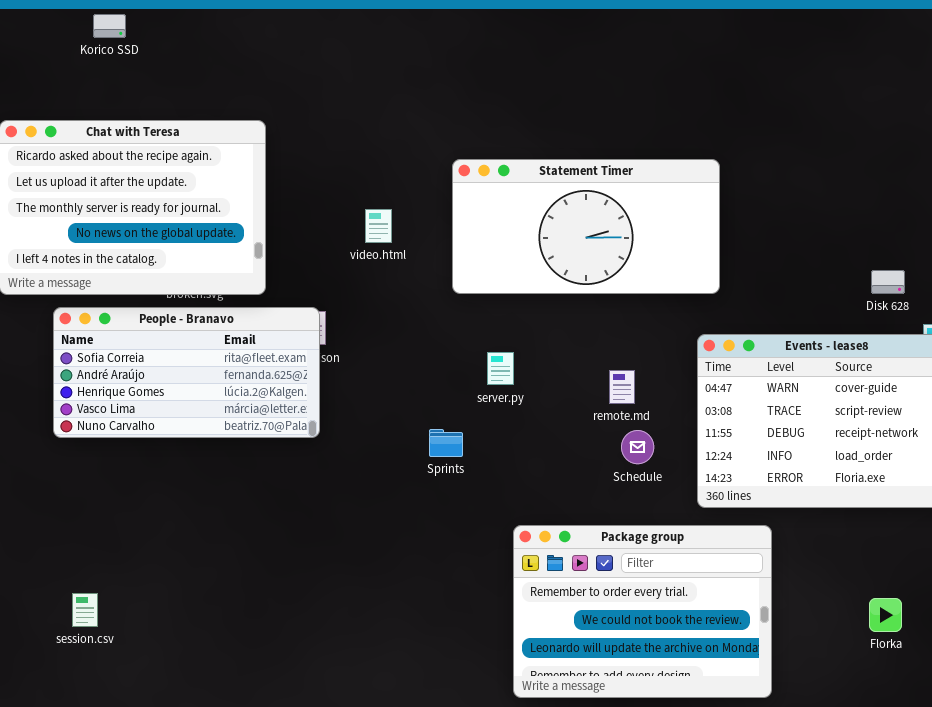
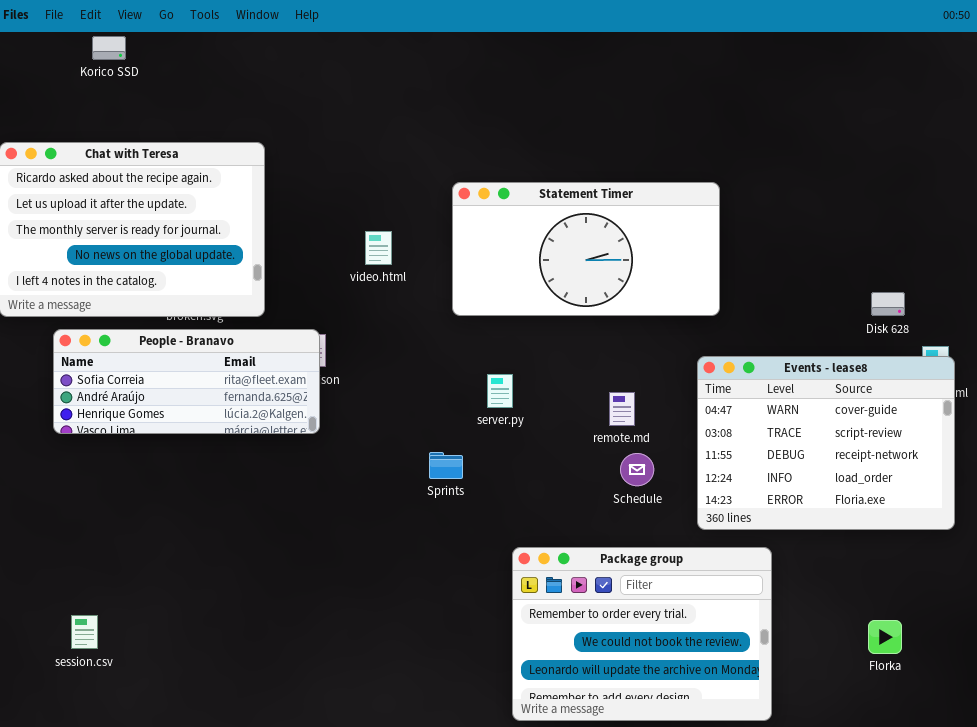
People - Branavo: [53,307,320,438] -> [53,329,320,434], resized

